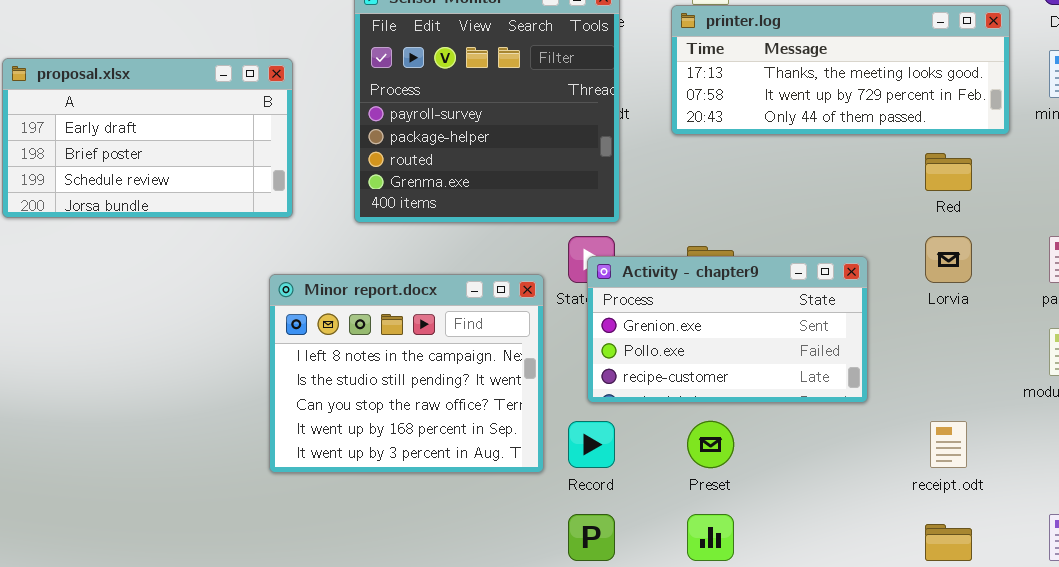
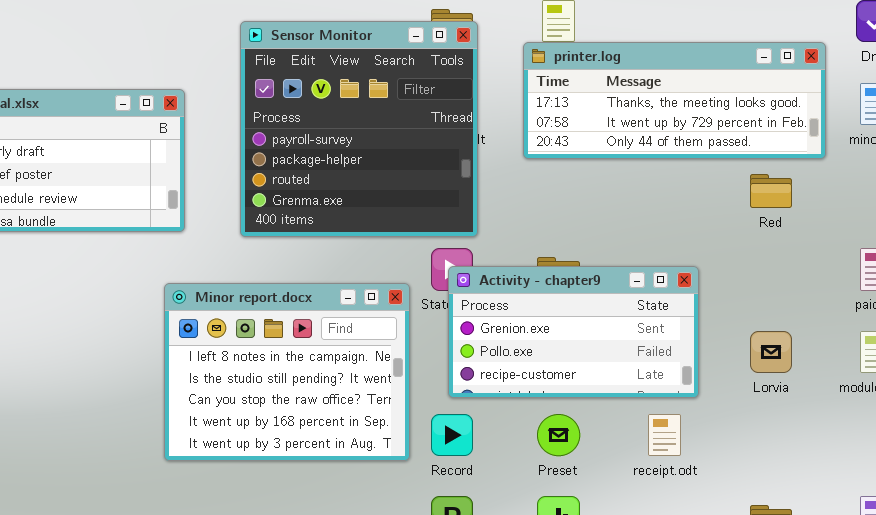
Lorvia: [925,236,972,283] -> [750,331,792,373], moved
receipt.odt: [930,421,967,468] -> [648,414,681,456], moved

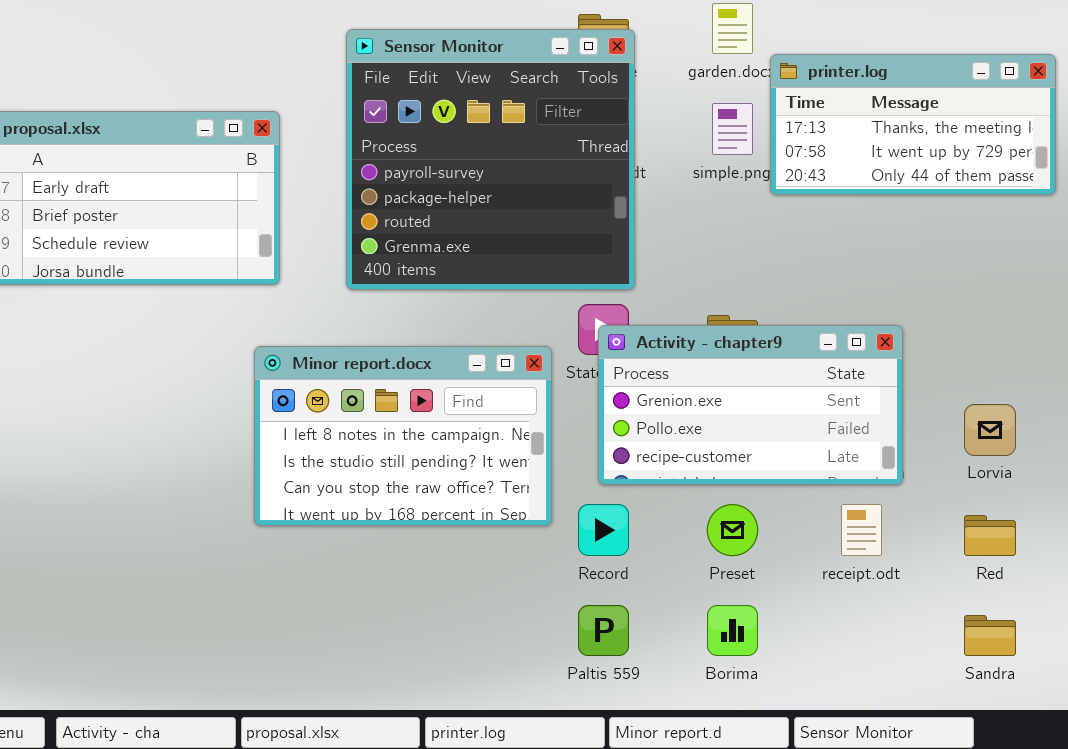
printer.log: [523,42,826,159] -> [770,54,1056,195], resized
Red: [750,174,792,208] -> [964,515,1016,556], moved
Minor report.docx: [164,283,410,461] -> [254,346,552,526], resized

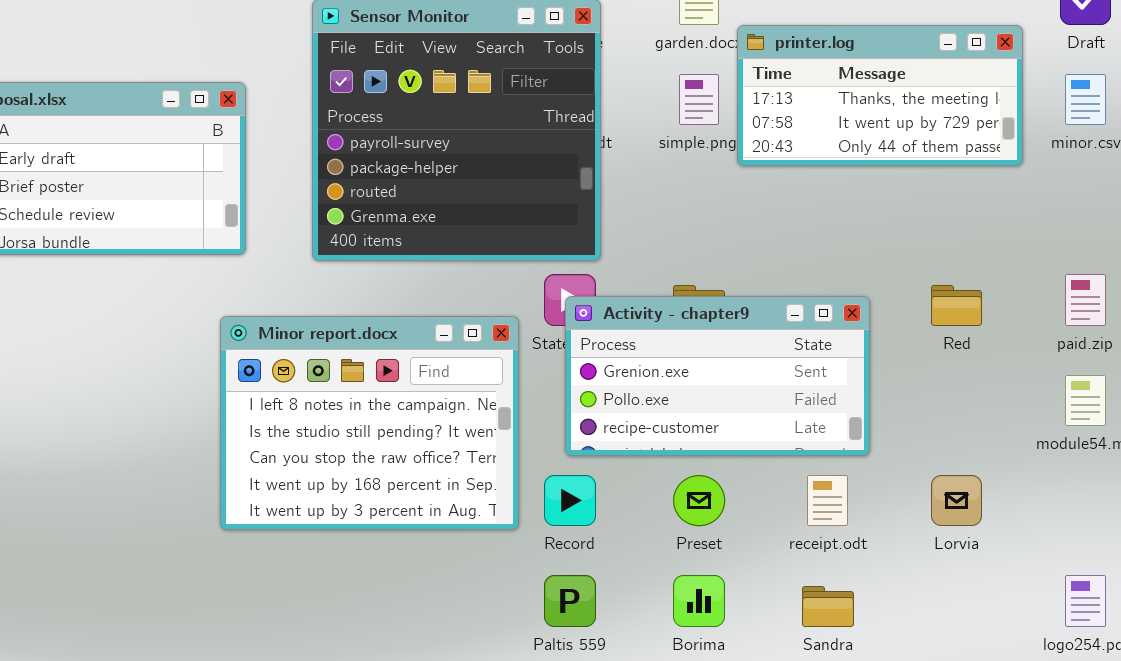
Minor report.docx: [254,346,552,526] -> [220,316,519,530], resized
Lorvia: [964,404,1016,456] -> [931,475,982,526], moved
Red: [964,515,1016,556] -> [931,285,982,326], moved
Sandra: [964,615,1016,656] -> [802,586,854,627], moved

